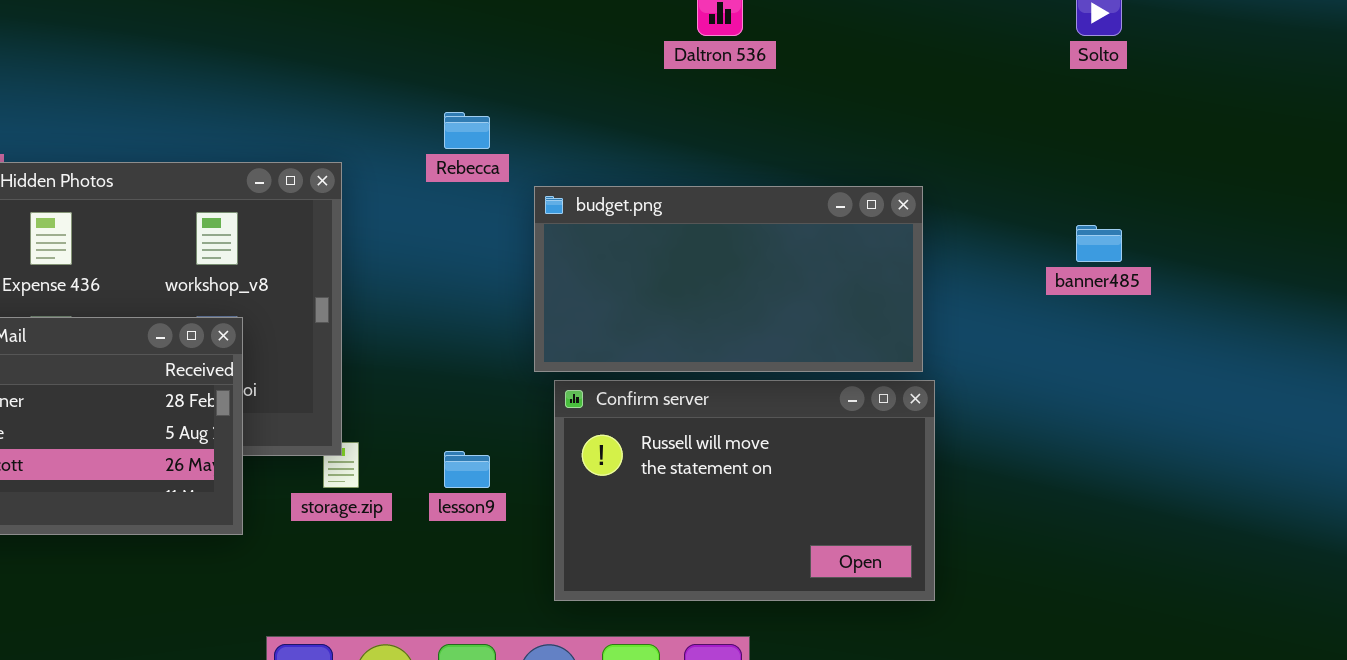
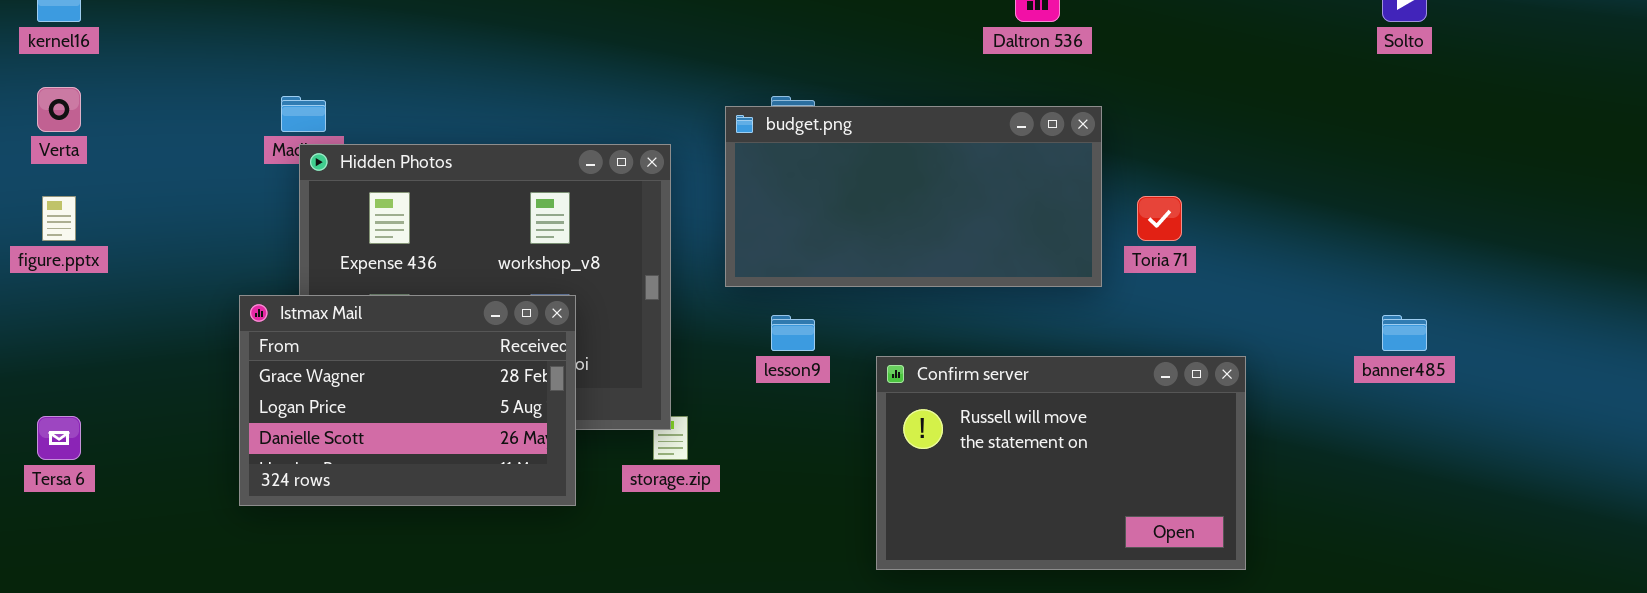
budget.png: [534,186,923,372] -> [725,106,1102,287], moved
banner485: [1076,225,1122,262] -> [1382,315,1427,351], moved
lesson9: [444,451,490,488] -> [771,315,815,351], moved

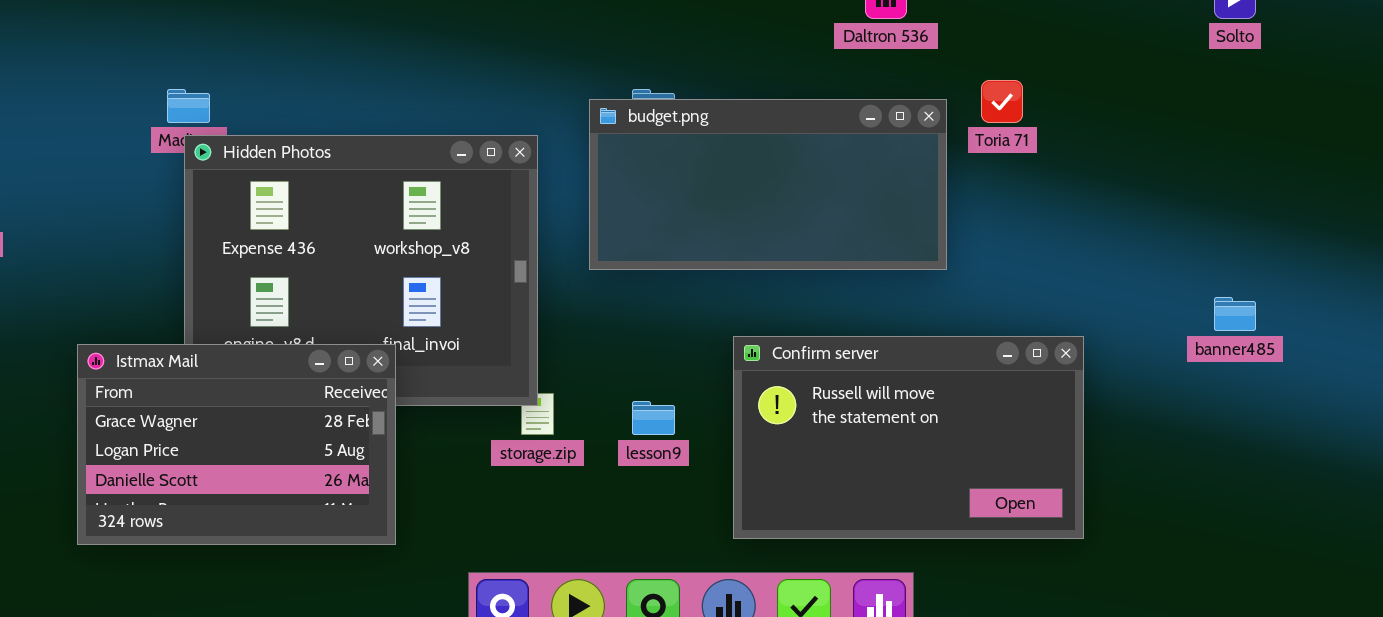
Toria 71: [1137,196,1182,241] -> [981,80,1023,123], moved
Istmax Mail: [239,295,576,506] -> [77,344,396,545], moved
lesson9: [771,315,815,351] -> [632,401,675,435], moved

